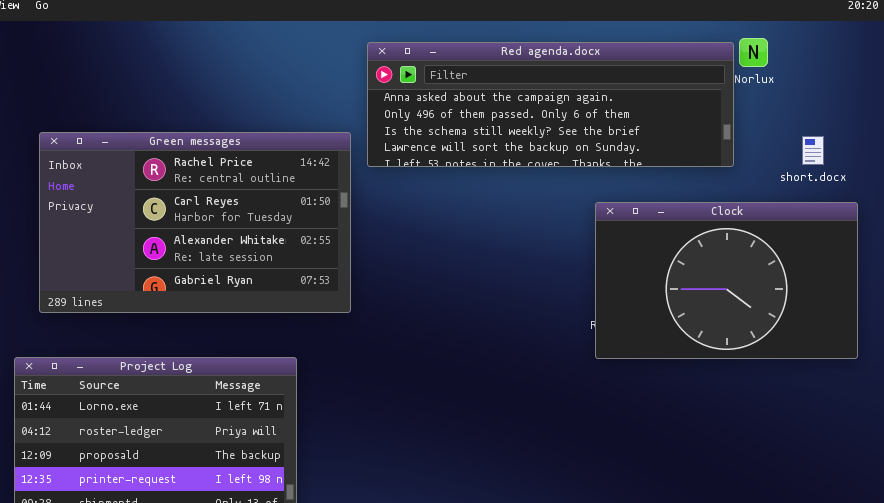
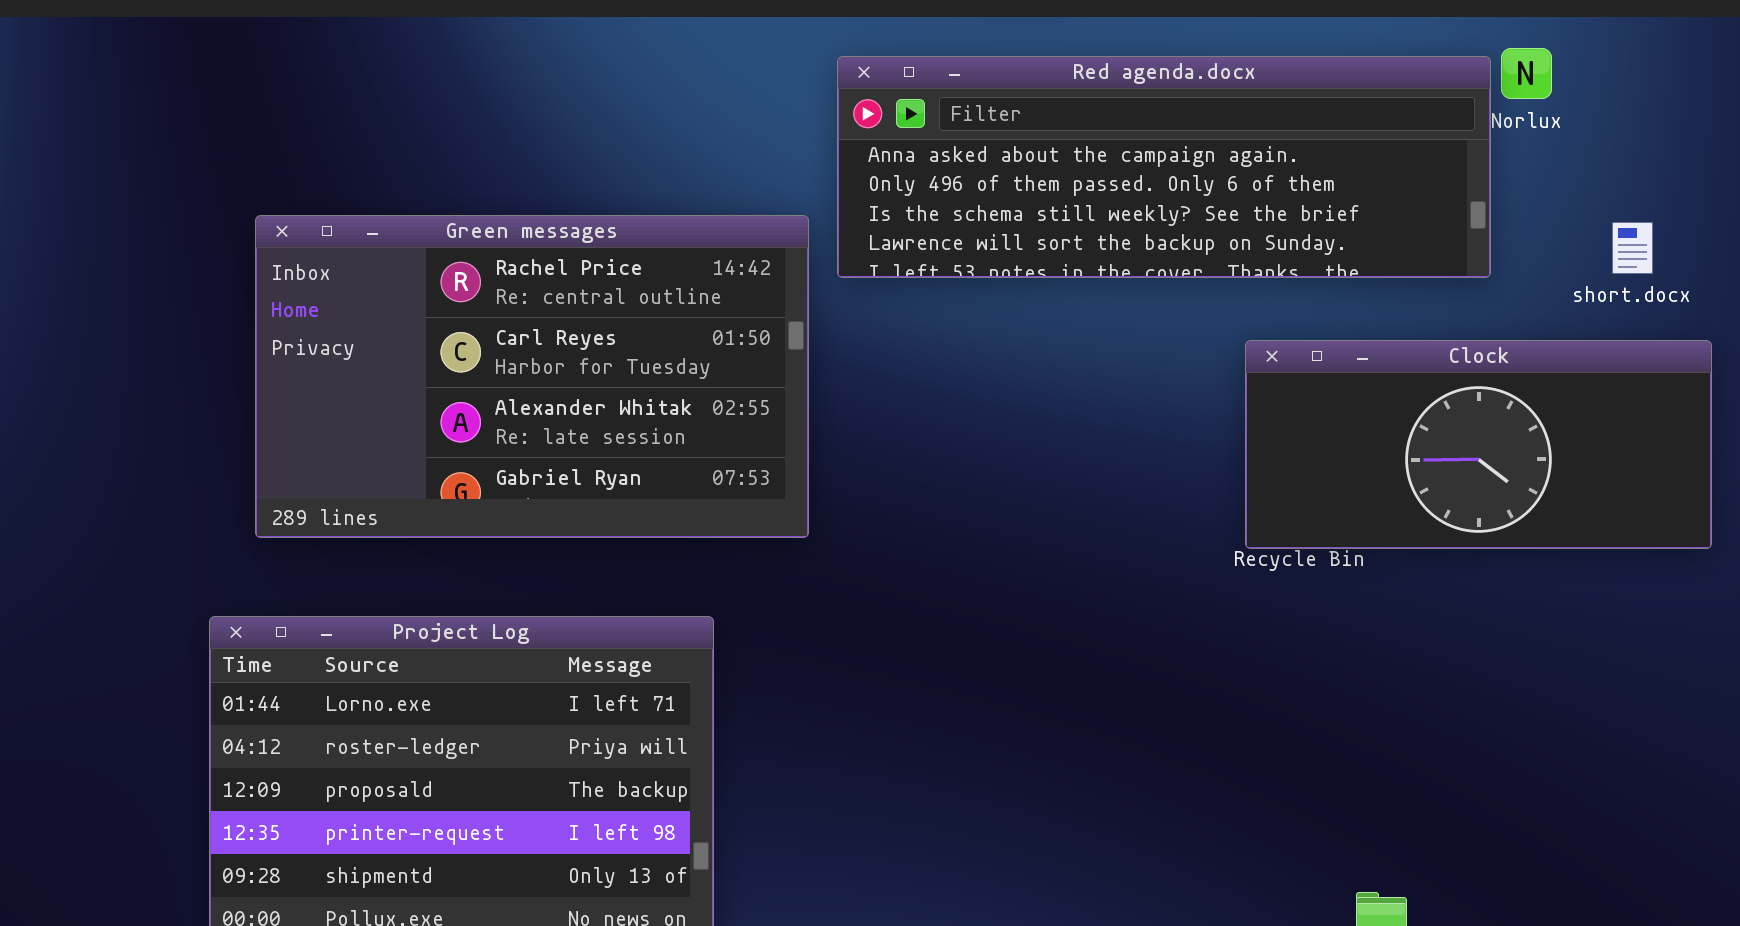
Clock: [595,202,858,359] -> [1245,340,1712,549], resized

